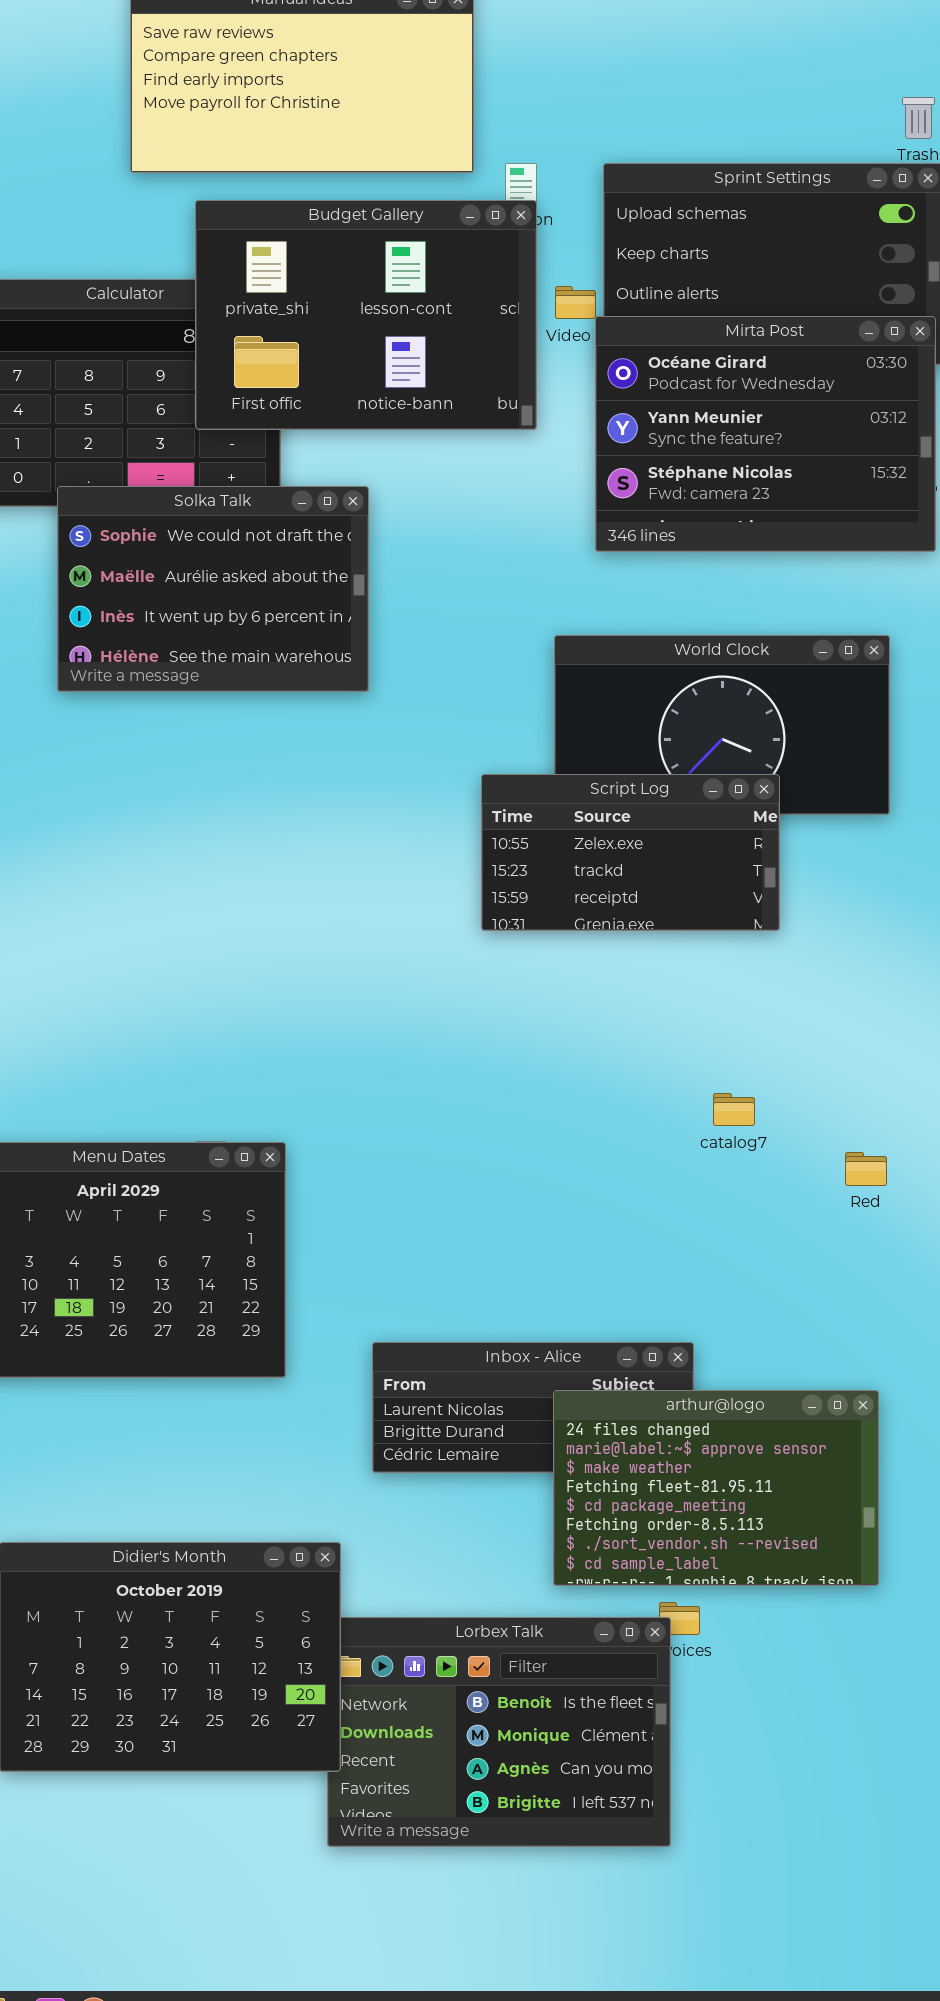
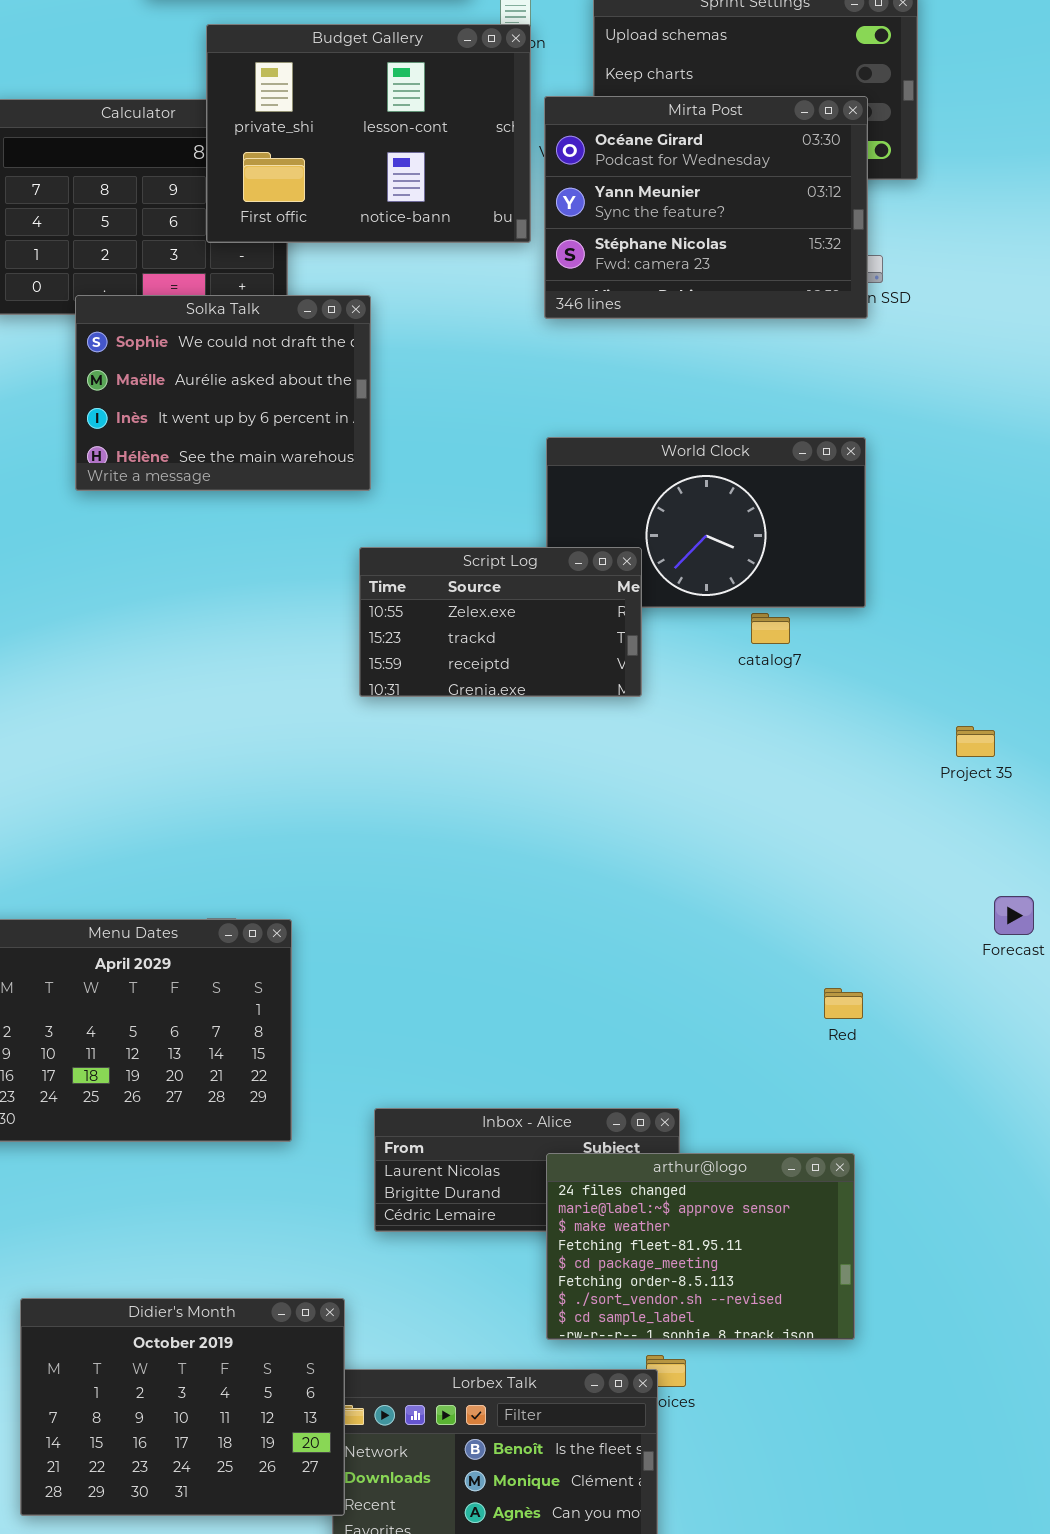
Mirta Post: [595,316,936,552] -> [544,96,868,319], moved
Script Log: [481,774,780,931] -> [359,547,642,697], moved
catalog7: [713,1093,755,1126] -> [751,613,790,644], moved
Red: [845,1152,887,1186] -> [824,988,863,1019], moved

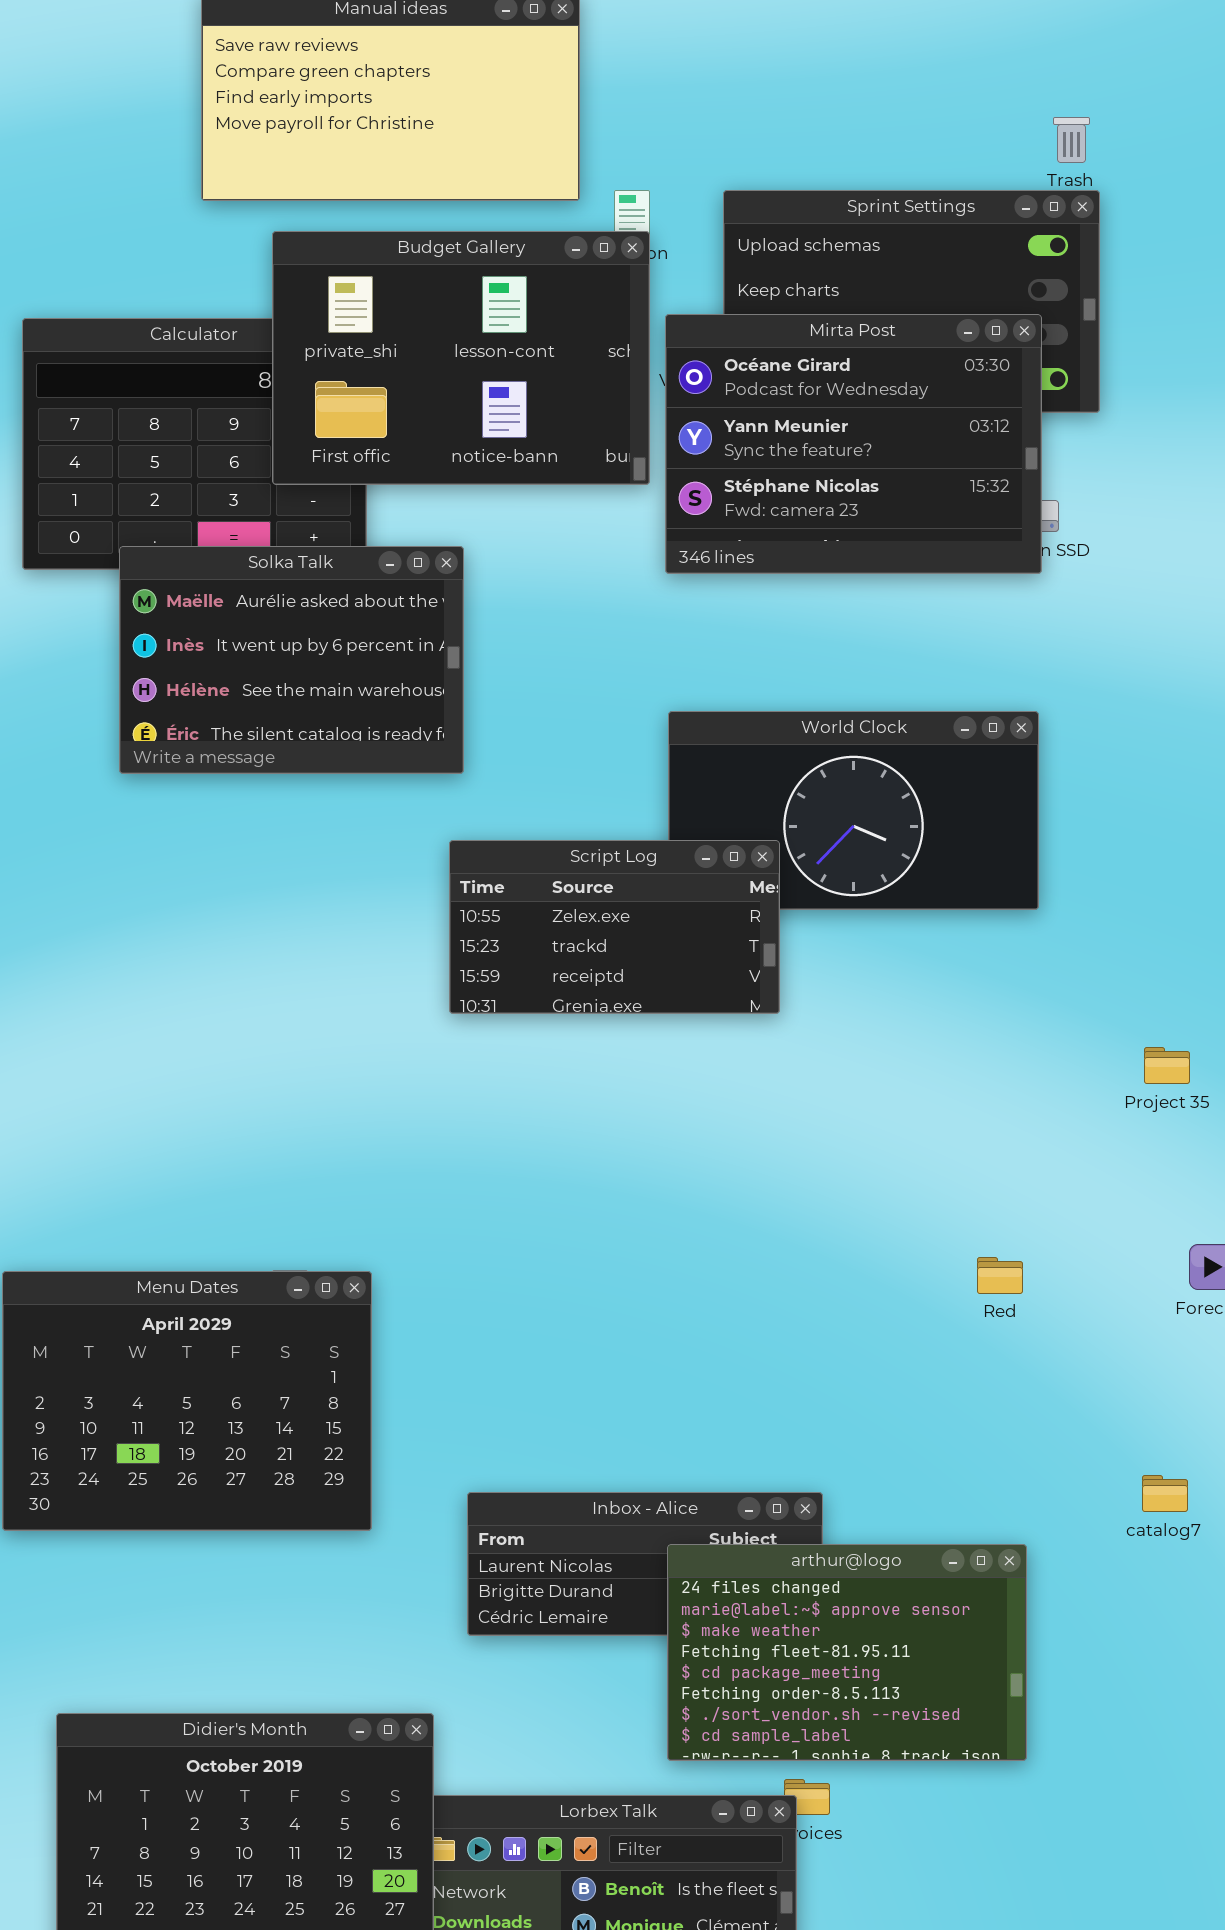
Solka Talk: [75,295,371,491] -> [119,546,464,774], scrolled down 1 row
catalog7: [751,613,790,644] -> [1142,1475,1188,1512], moved
Red: [824,988,863,1019] -> [977,1257,1023,1294], moved

